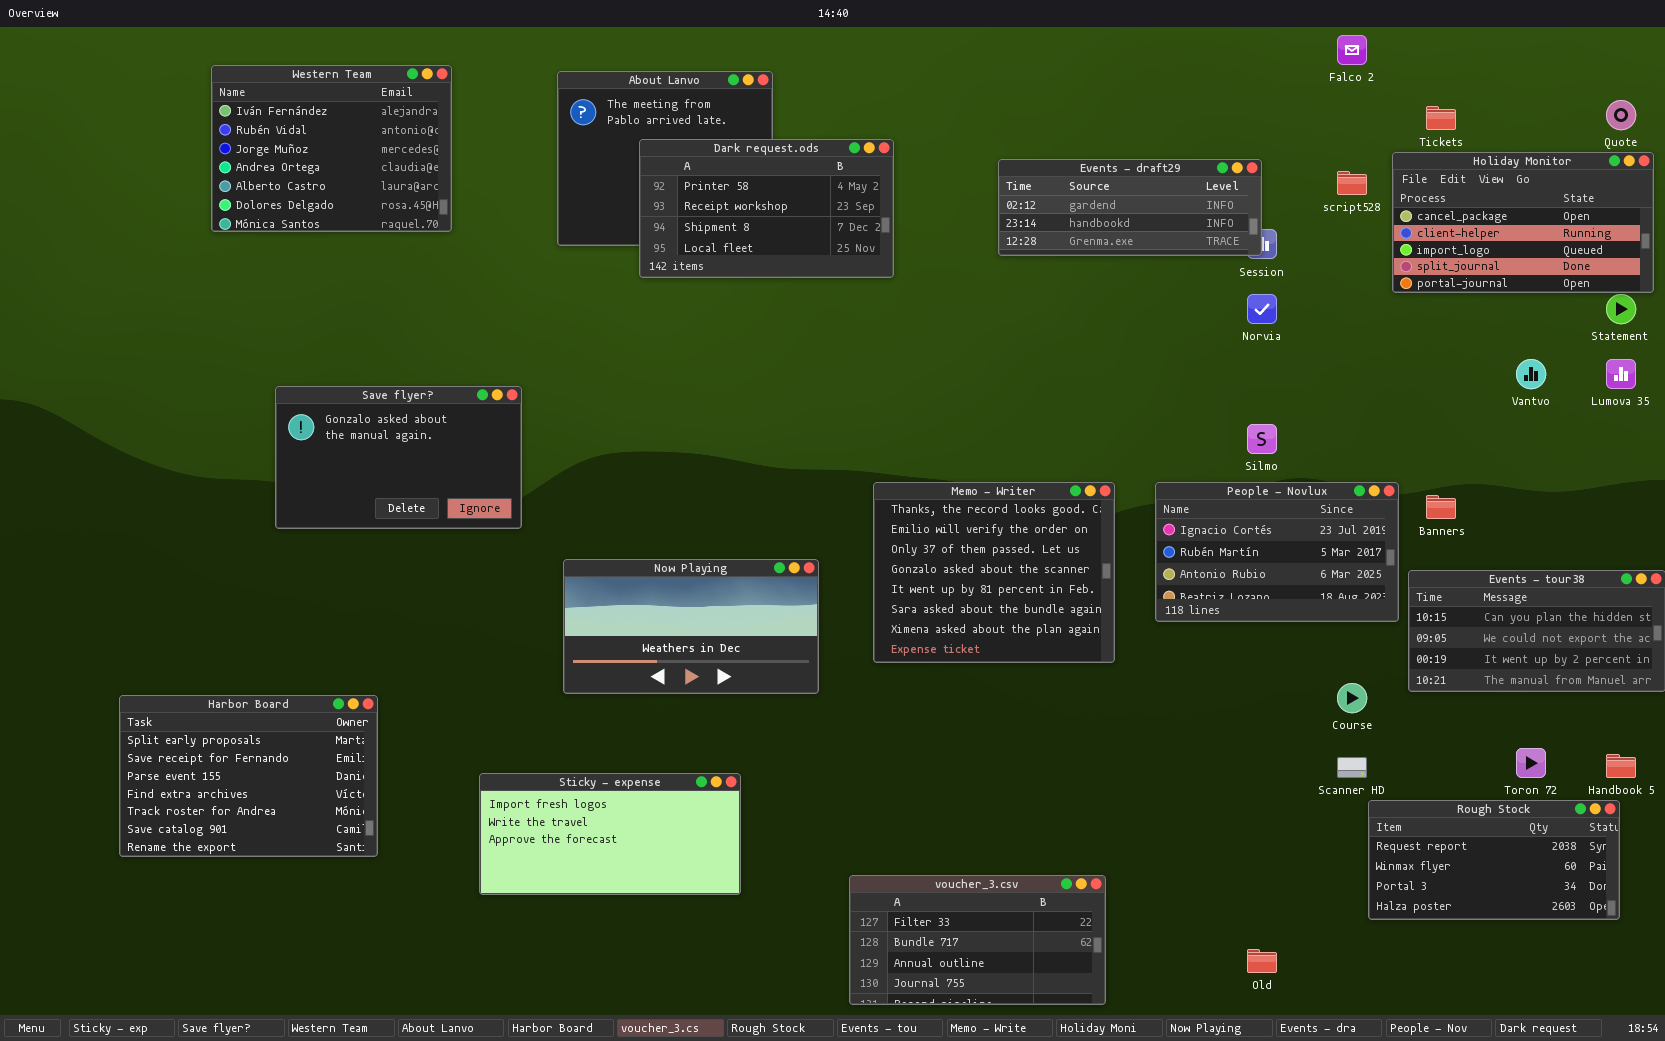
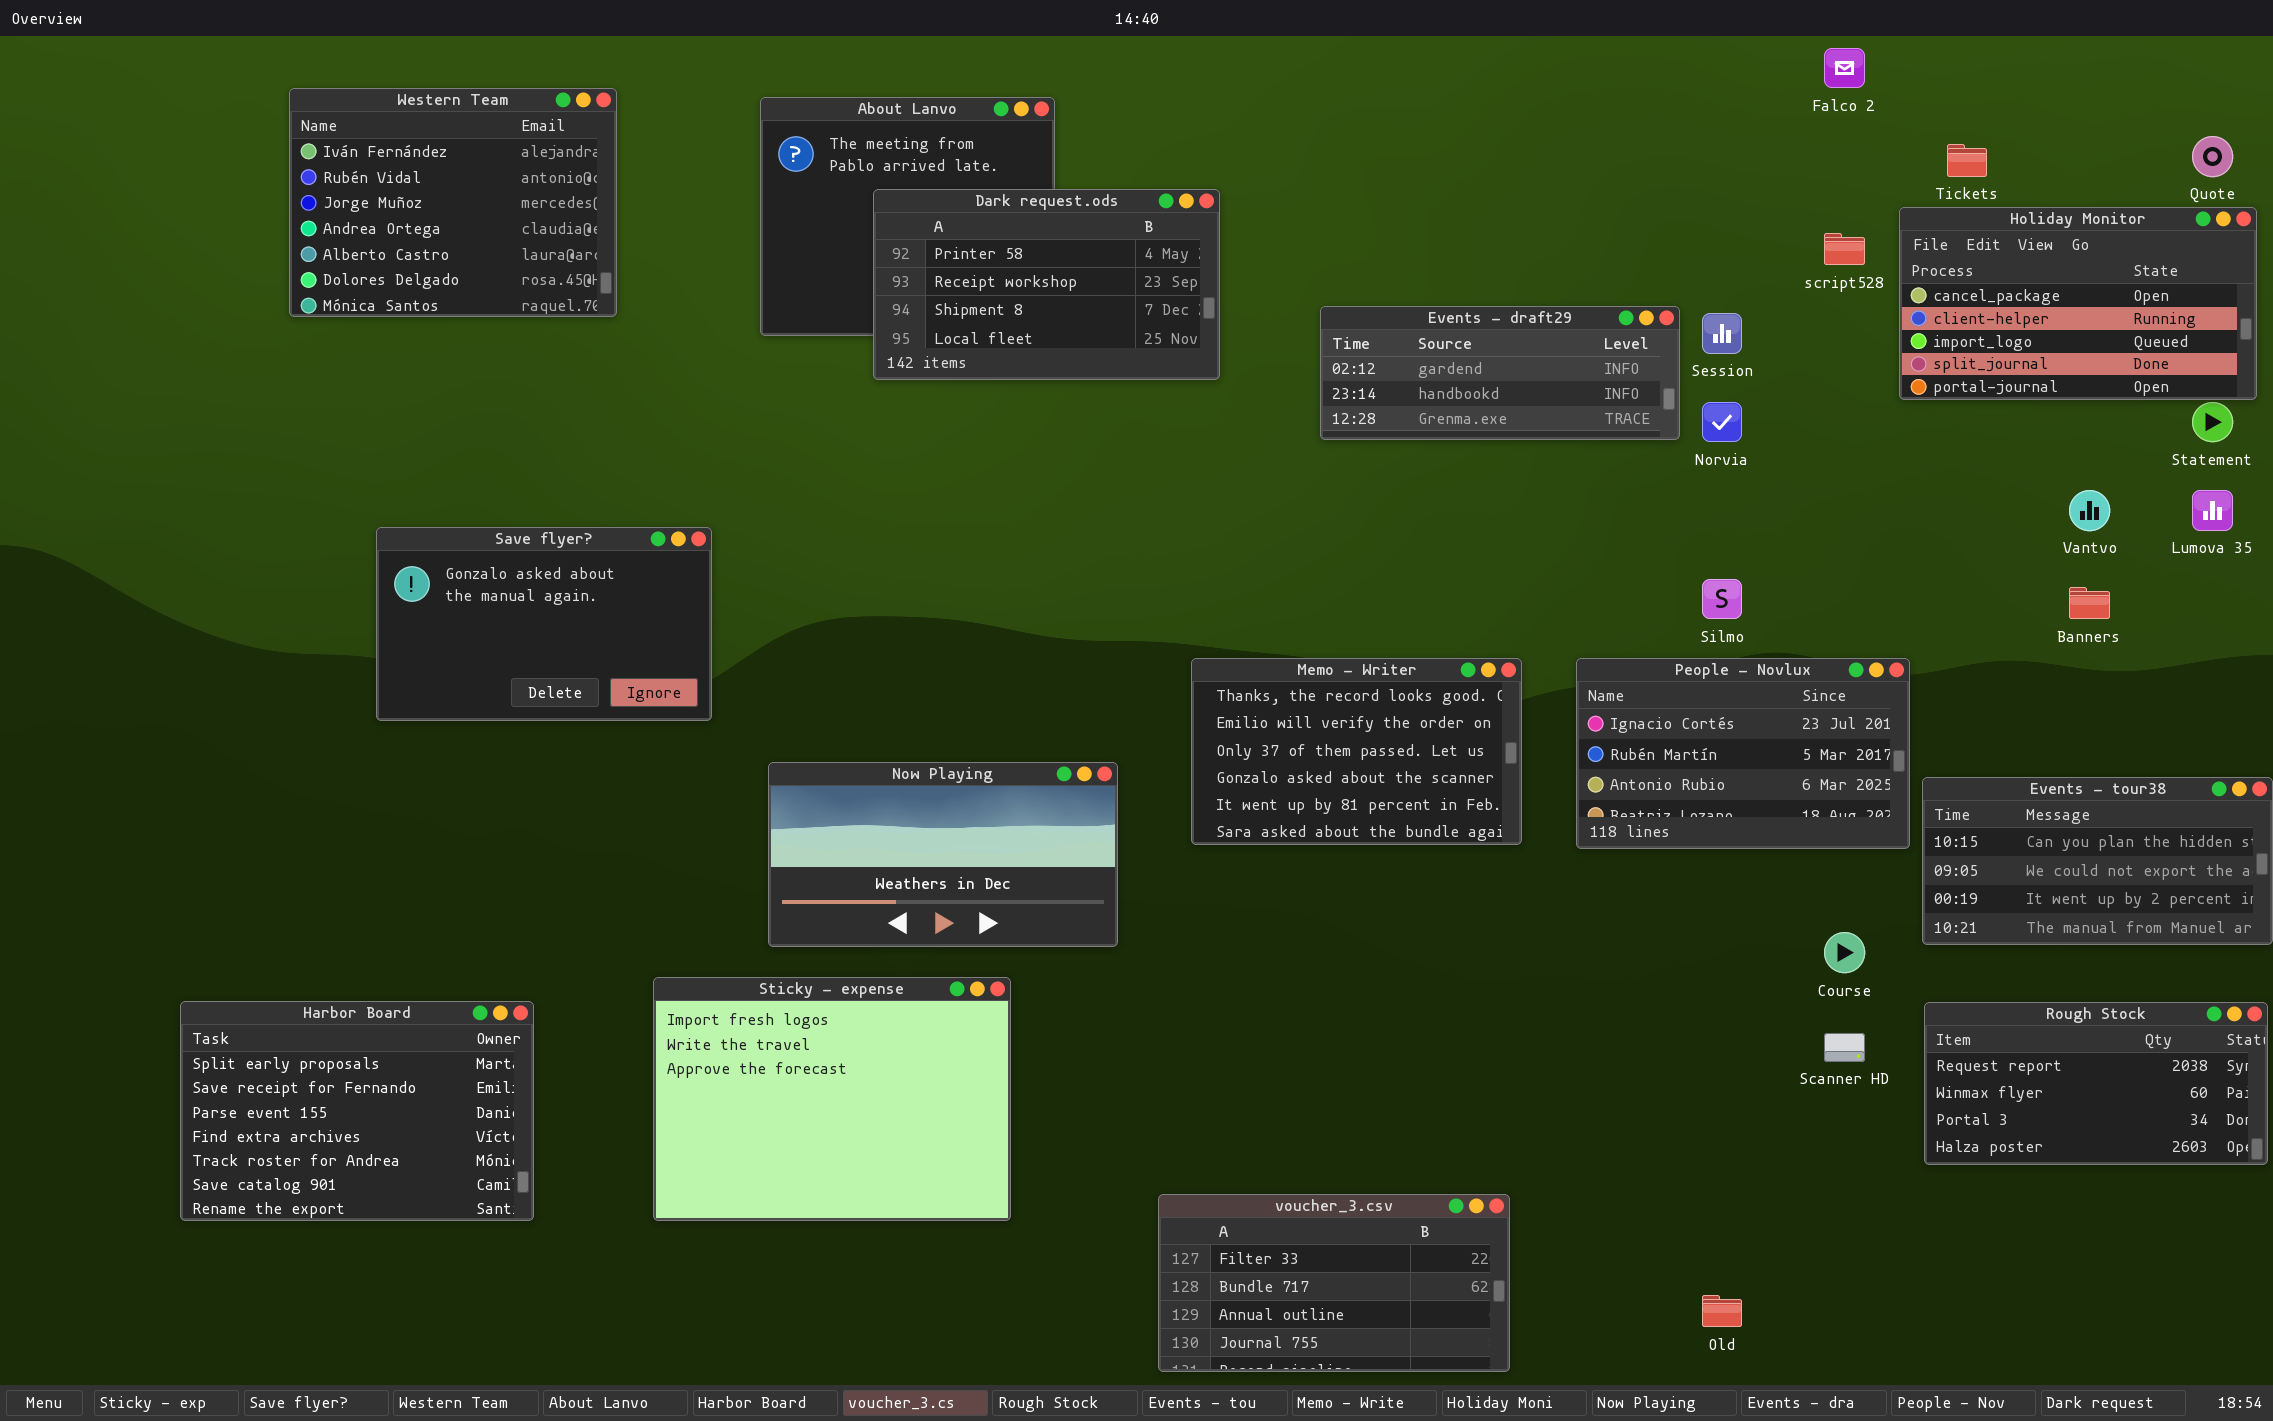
Events - draft29: [998,159,1262,256] -> [1320,306,1680,440], moved
Memo - Writer: [873,482,1115,663] -> [1191,658,1522,845], resized
Banners: [1426,495,1456,519] -> [2069,587,2110,619], moved
Harbor Board: [119,695,378,857] -> [180,1001,534,1221], moved
Sticky - expense: [479,773,741,895] -> [653,977,1011,1221], resized
Rough Stock: [1368,800,1620,920] -> [1924,1002,2268,1165], moved

